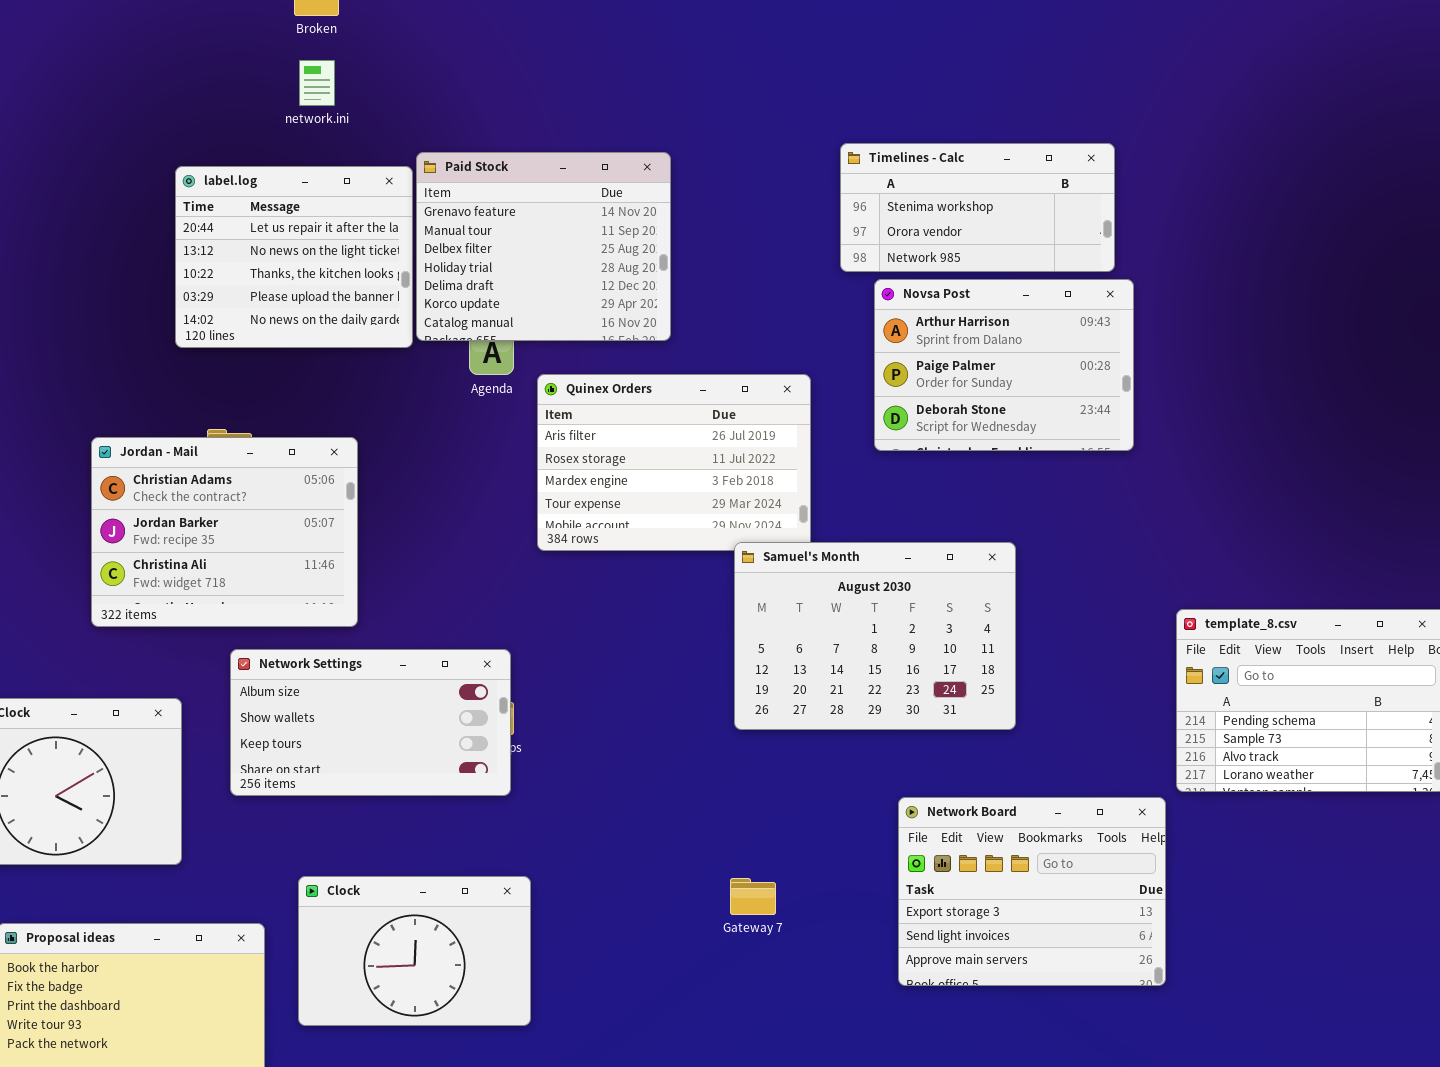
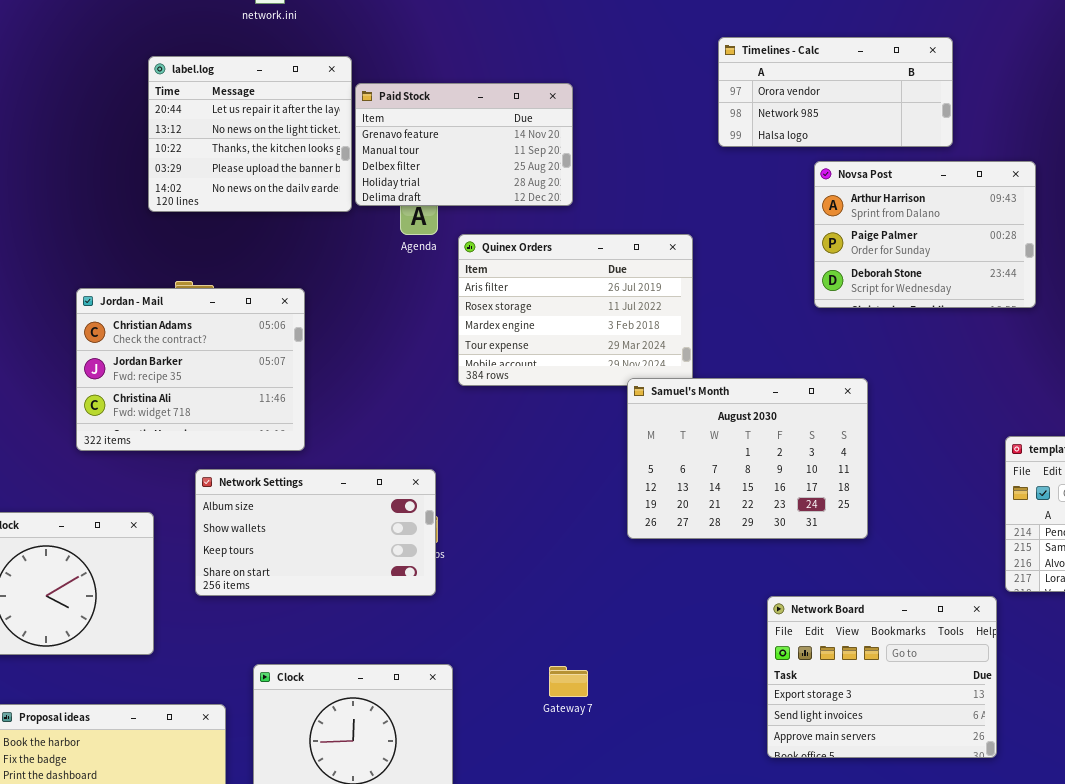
Timelines - Calc: [840,143,1115,272] -> [718,37,953,147], scrolled down 1 row
Paid Stock: [416,152,671,341] -> [355,83,573,206], resized
Novsa Post: [874,279,1134,451] -> [814,161,1036,308], moved
Gateway 7: [730,878,776,915] -> [549,666,588,697], moved

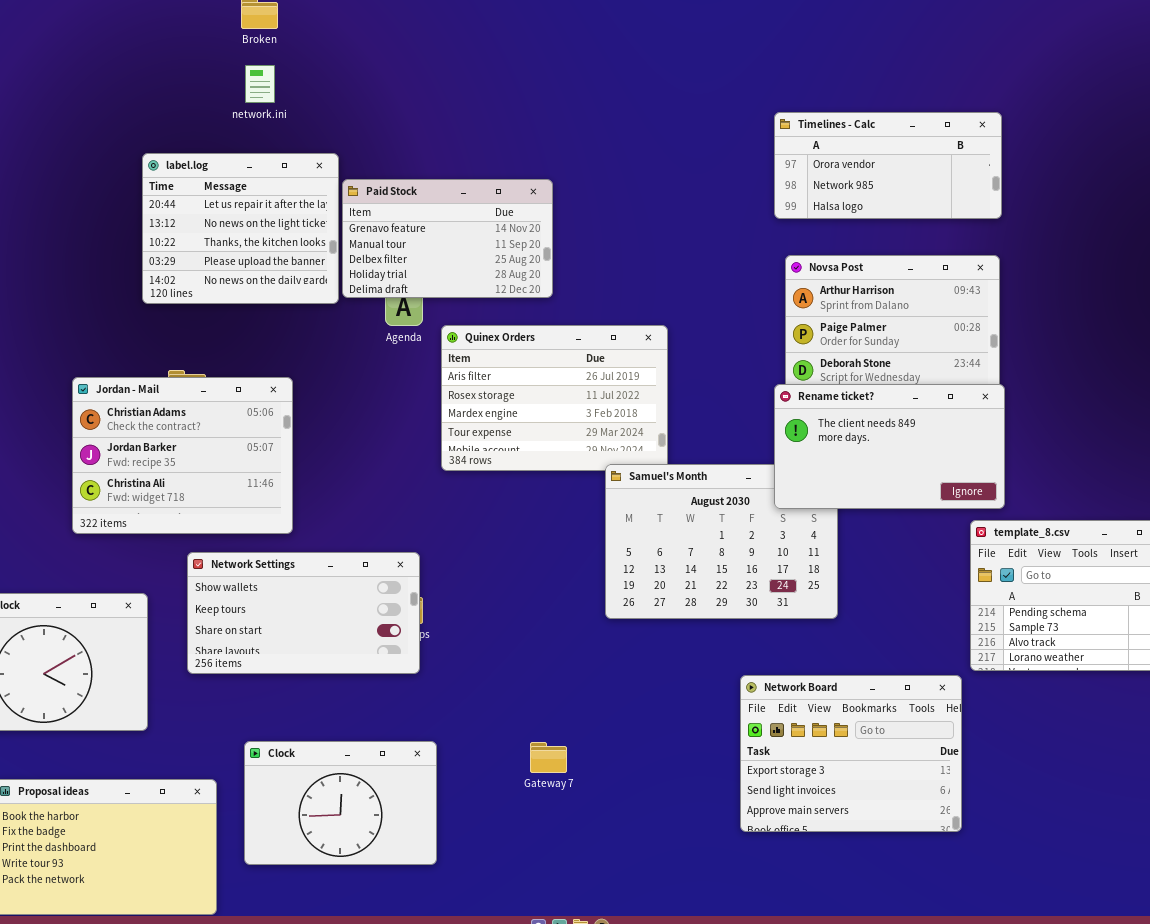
Timelines - Calc: [718,37,953,147] -> [774,112,1002,219], moved
Rename ticket?: none -> [774,384,1005,509], opened
Network Settings: [195,469,436,596] -> [187,552,420,674], scrolled down 1 row

